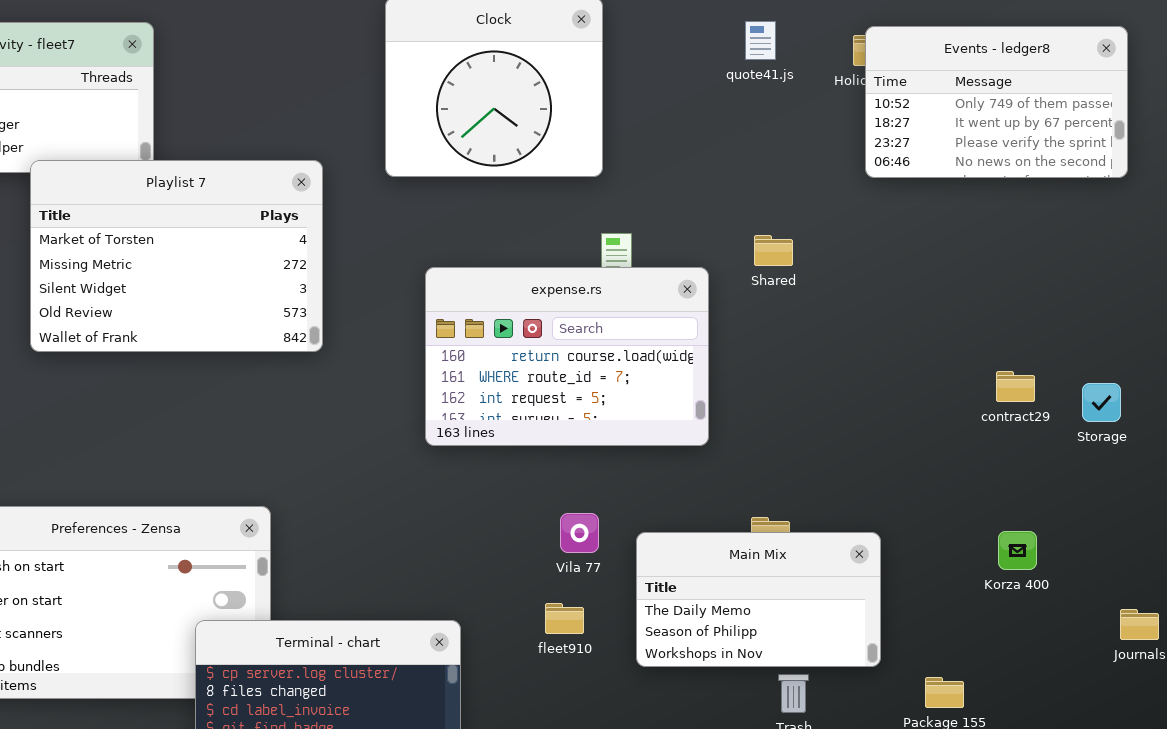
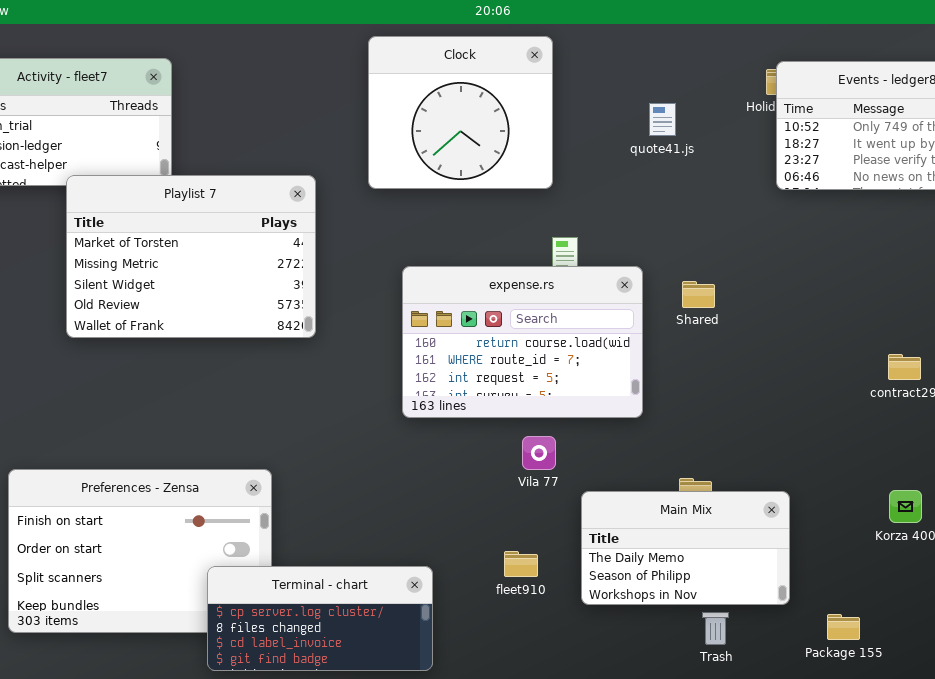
quote41.js: [745,21,776,60] -> [649,103,676,136], moved
Shared: [754,235,793,266] -> [682,281,715,308], moved
Vila 77: [560,513,599,553] -> [522,436,556,470], moved

